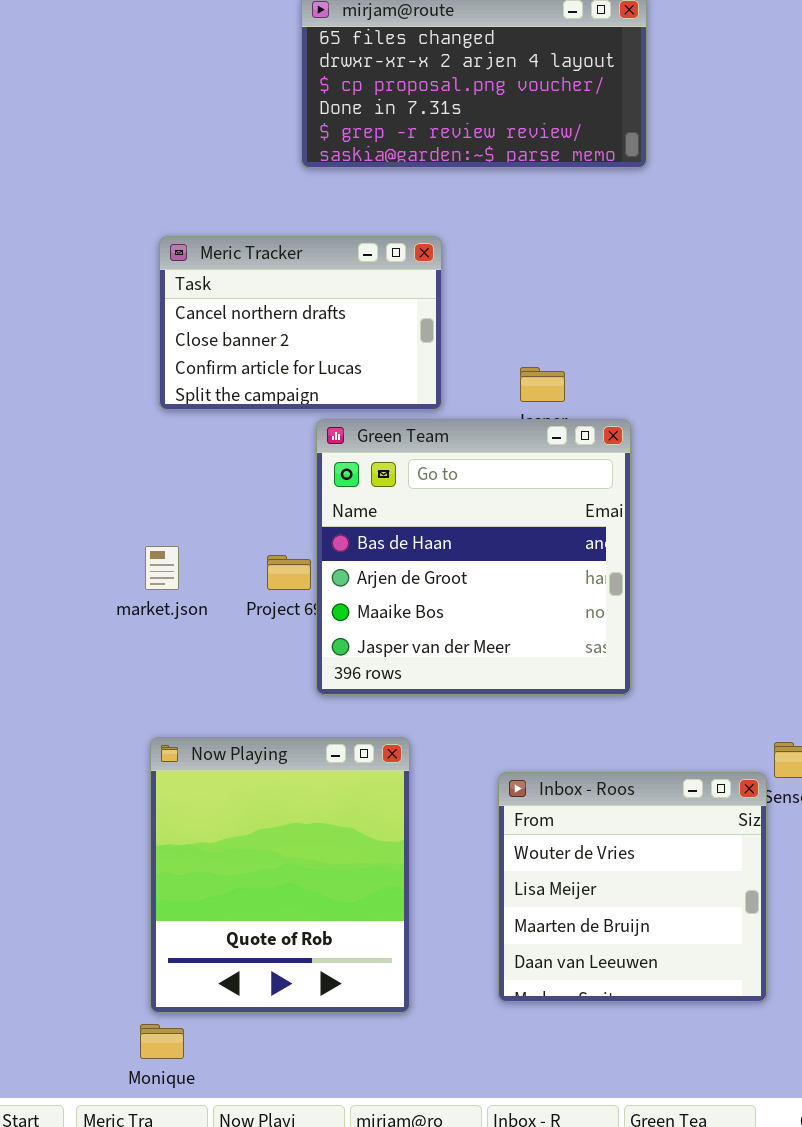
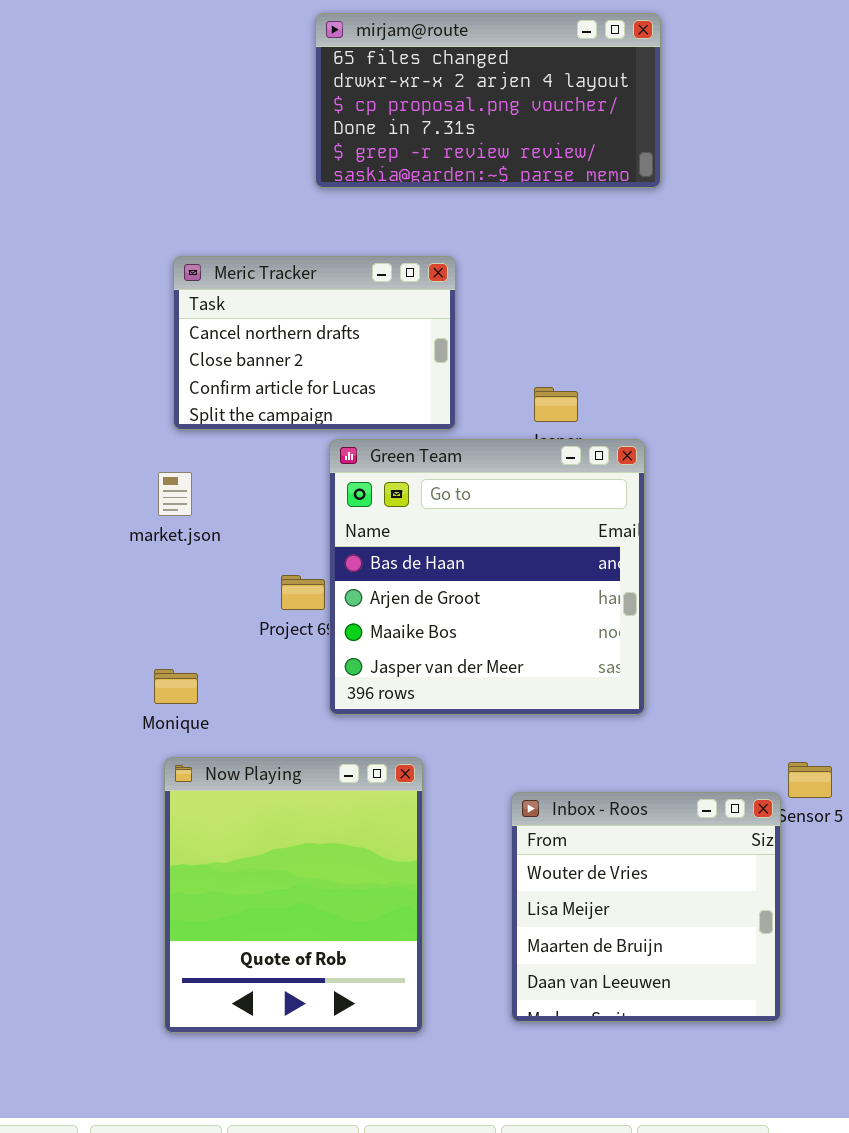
market.json: [145,546,179,590] -> [158,472,192,516], moved
Monique: [140,1024,184,1059] -> [154,669,198,704], moved

